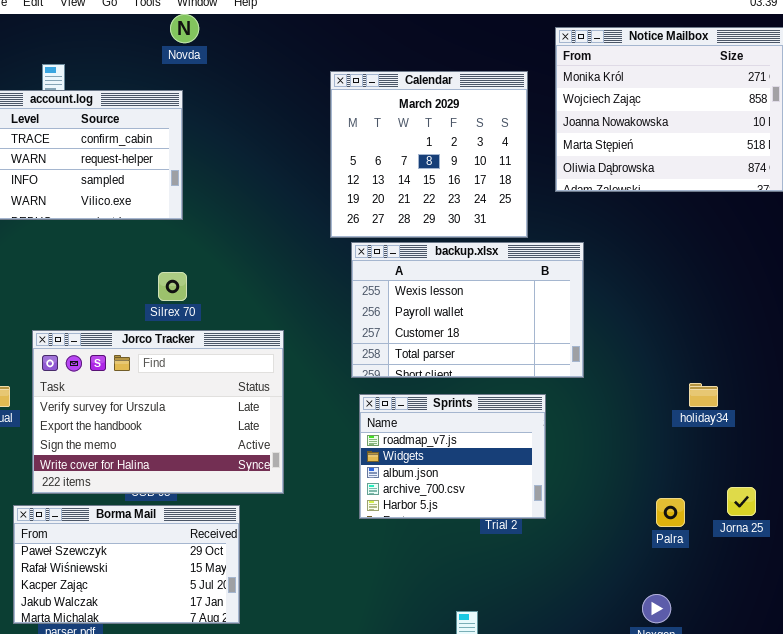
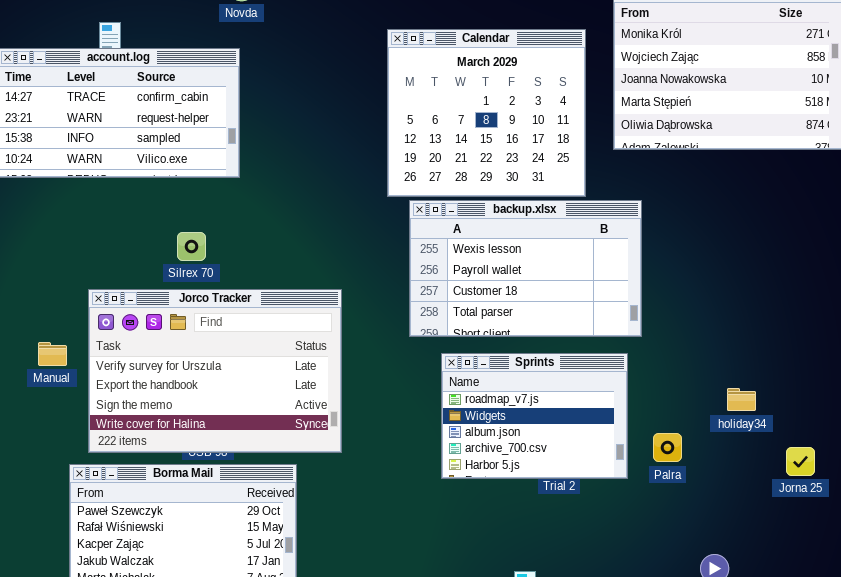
Silrex 70: [158,272,187,301] -> [177,232,206,261], moved
holiday34: [689,383,718,407] -> [727,388,756,411], moved
Sprints: [359,394,546,519] -> [441,353,628,479], moved
Palra: [656,498,685,527] -> [653,433,682,462], moved

